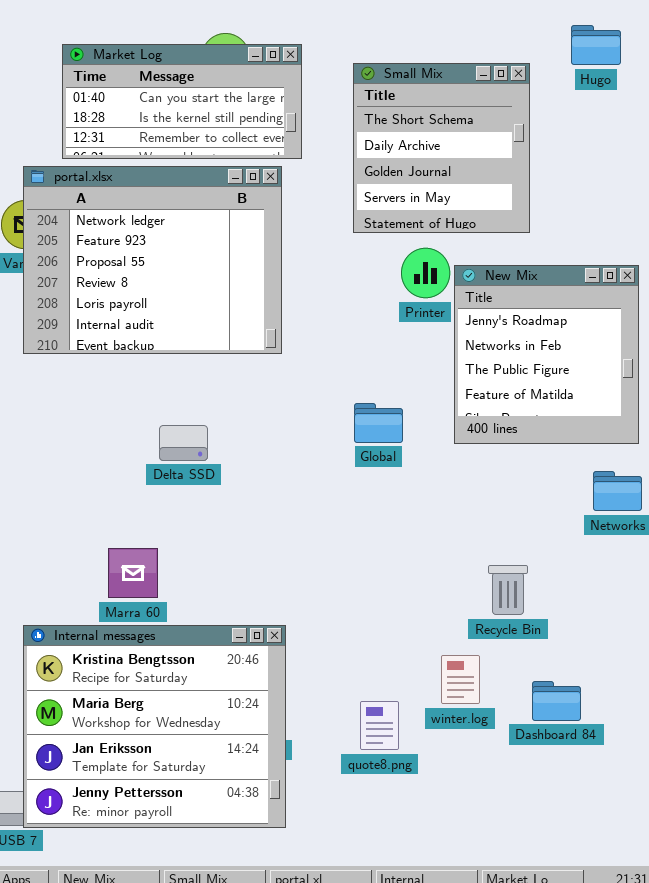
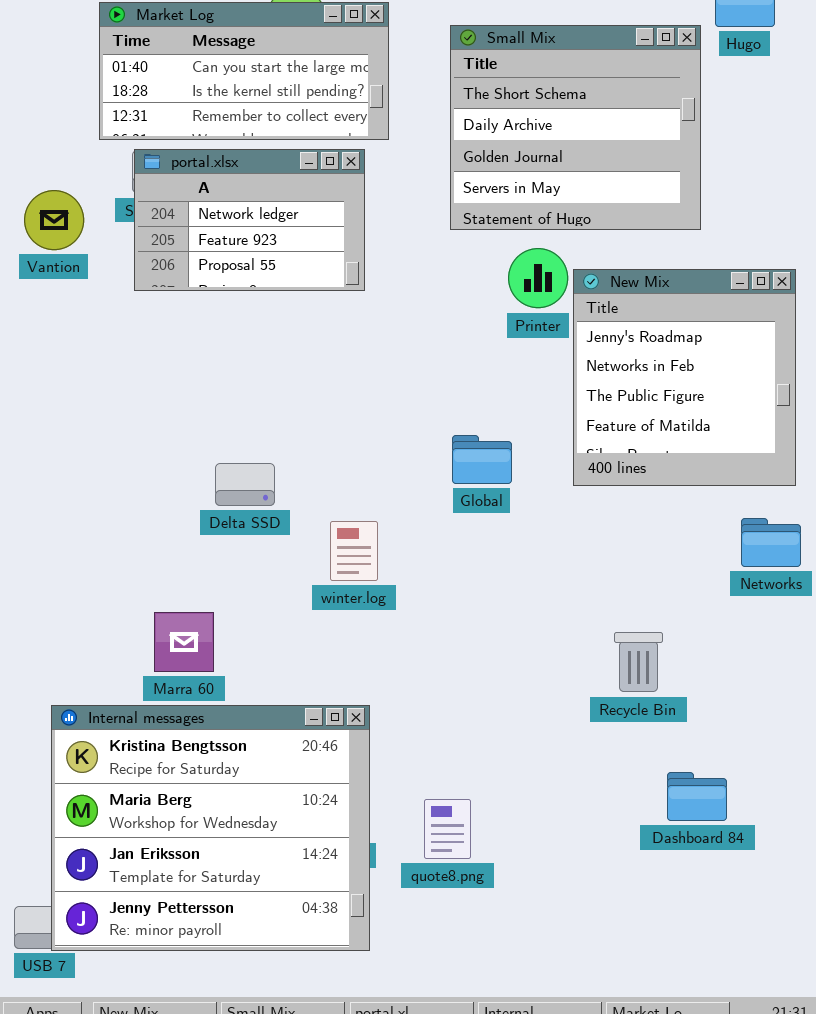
Small Mix: [353,63,530,233] -> [450,25,701,230], resized
portal.xlsx: [23,166,282,354] -> [134,149,365,291], resized
winter.log: [441,655,480,704] -> [330,521,378,581], moved
quote8.png: [360,701,399,750] -> [424,799,471,859], moved

